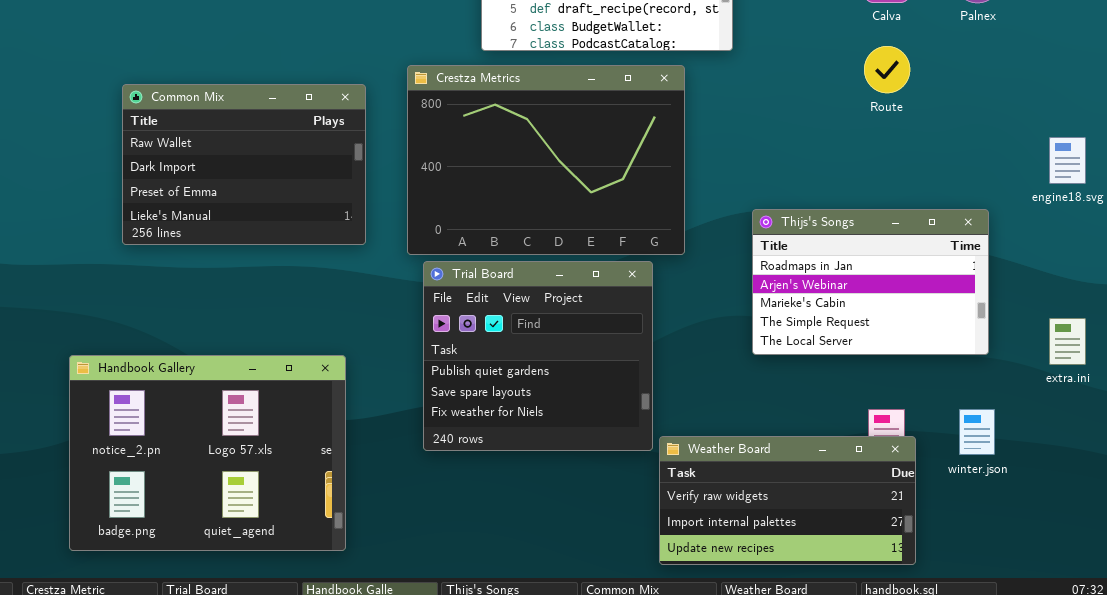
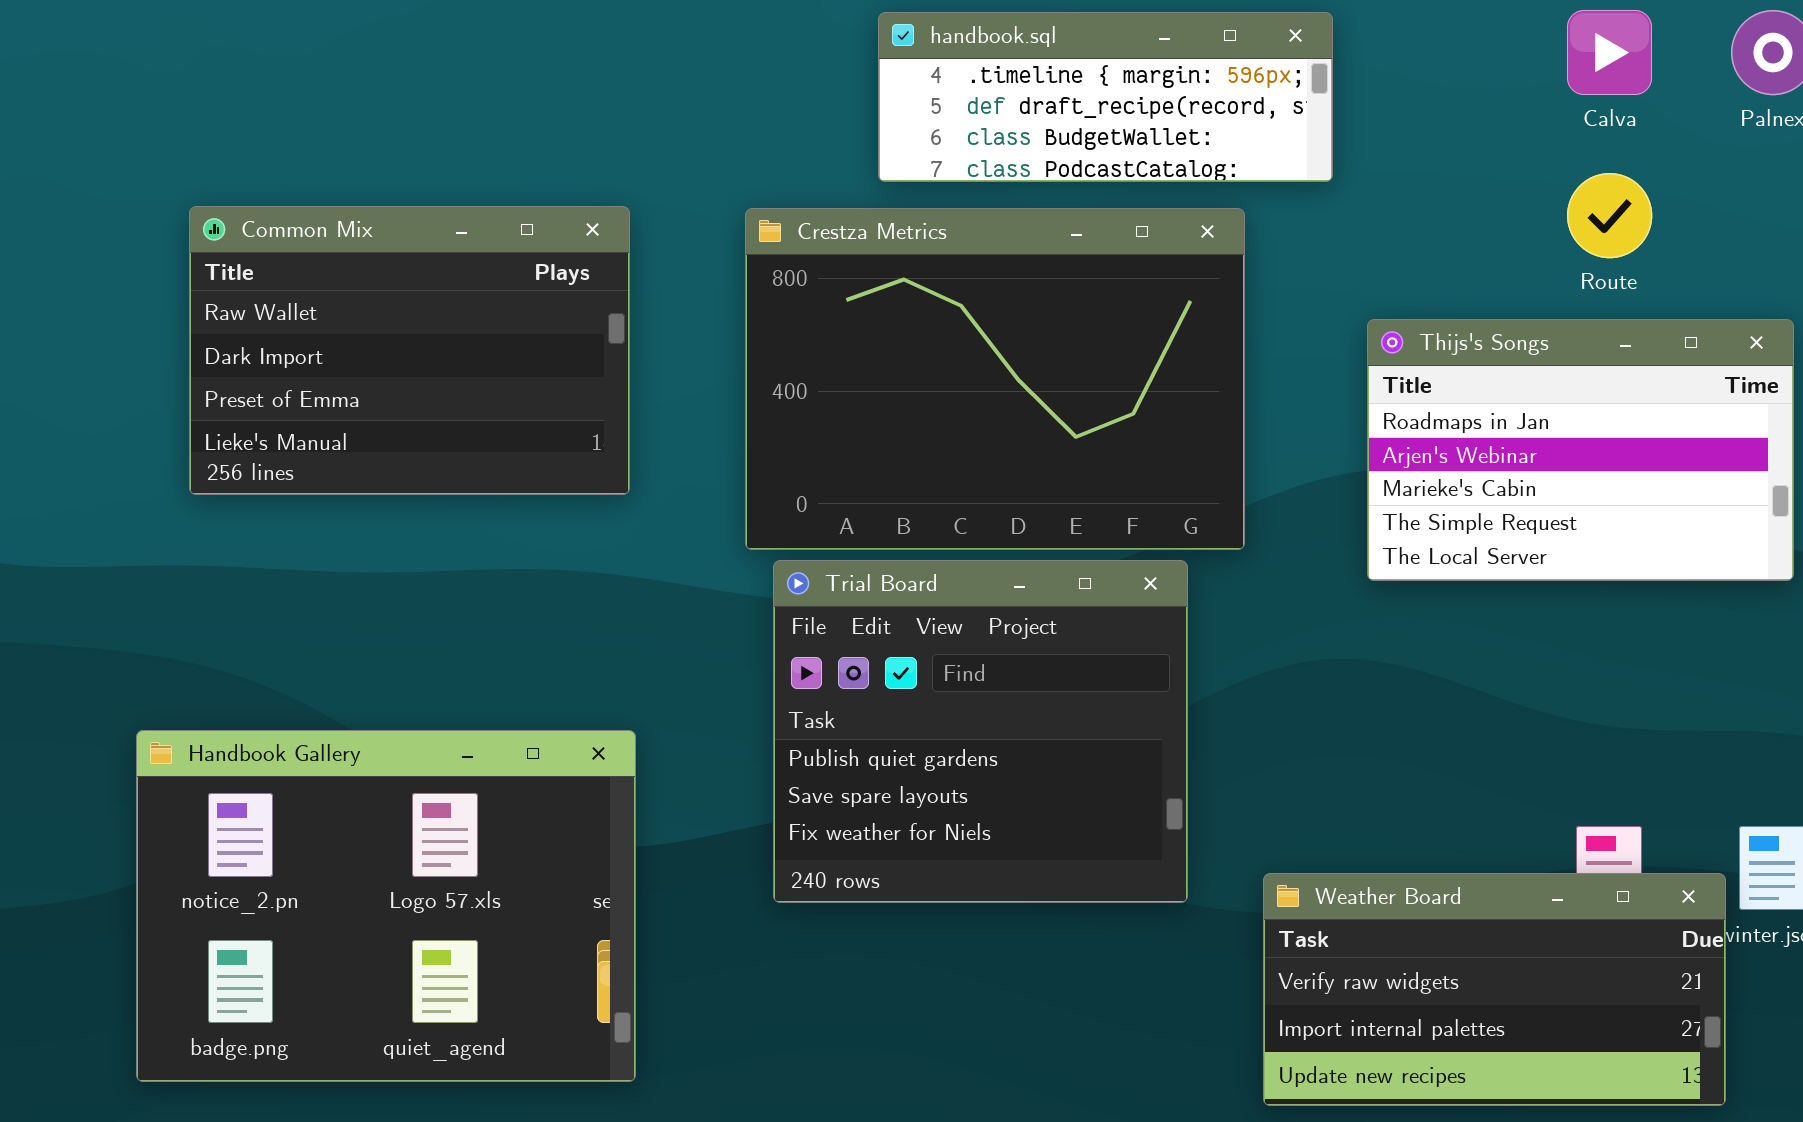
Common Mix: [122,84,366,245] -> [189,206,630,495], moved
Thijs's Songs: [752,209,989,355] -> [1367,319,1794,581], moved
Weather Board: [659,436,916,565] -> [1263,873,1726,1106], moved

